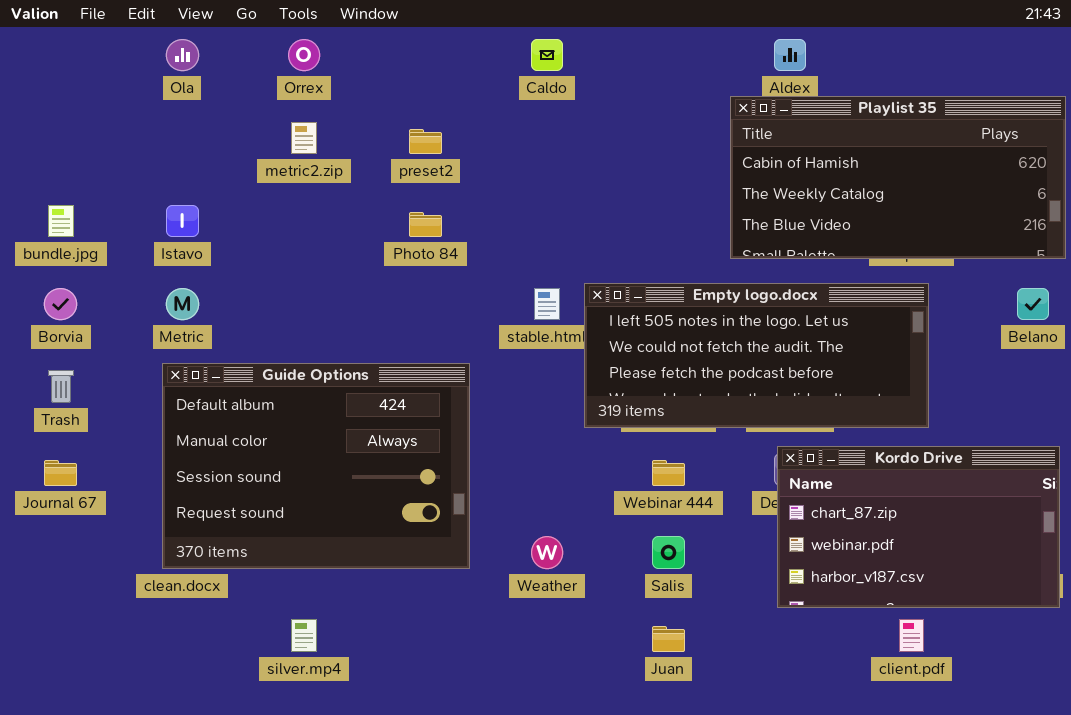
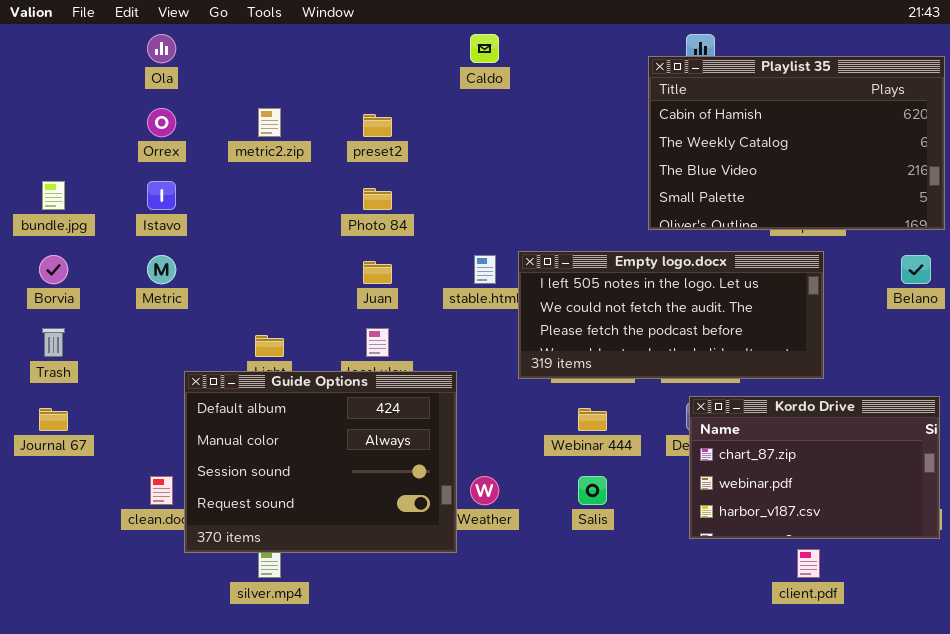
Orrex: [288,39,320,71] -> [147,108,176,137], moved
Playlist 35: [730,96,1066,259] -> [648,56,945,230], resized
Guide Options: [162,363,470,569] -> [184,371,457,553], moved
Juan: [652,626,685,652] -> [363,261,392,284], moved

